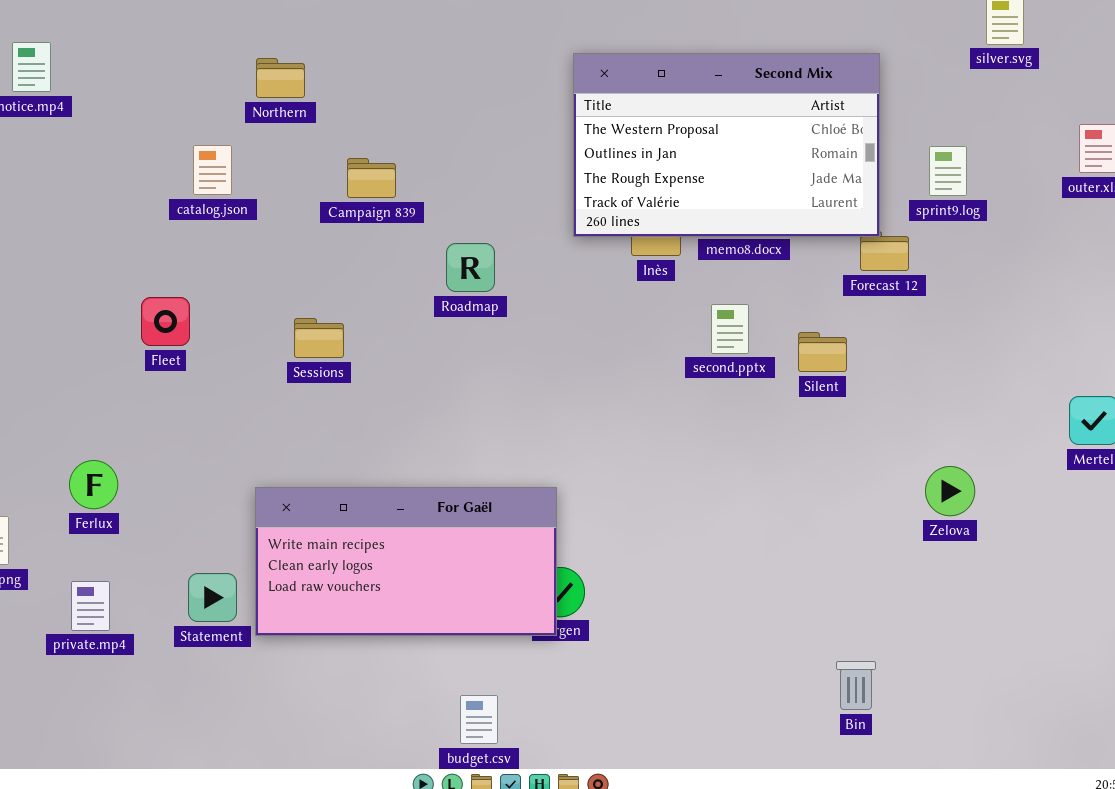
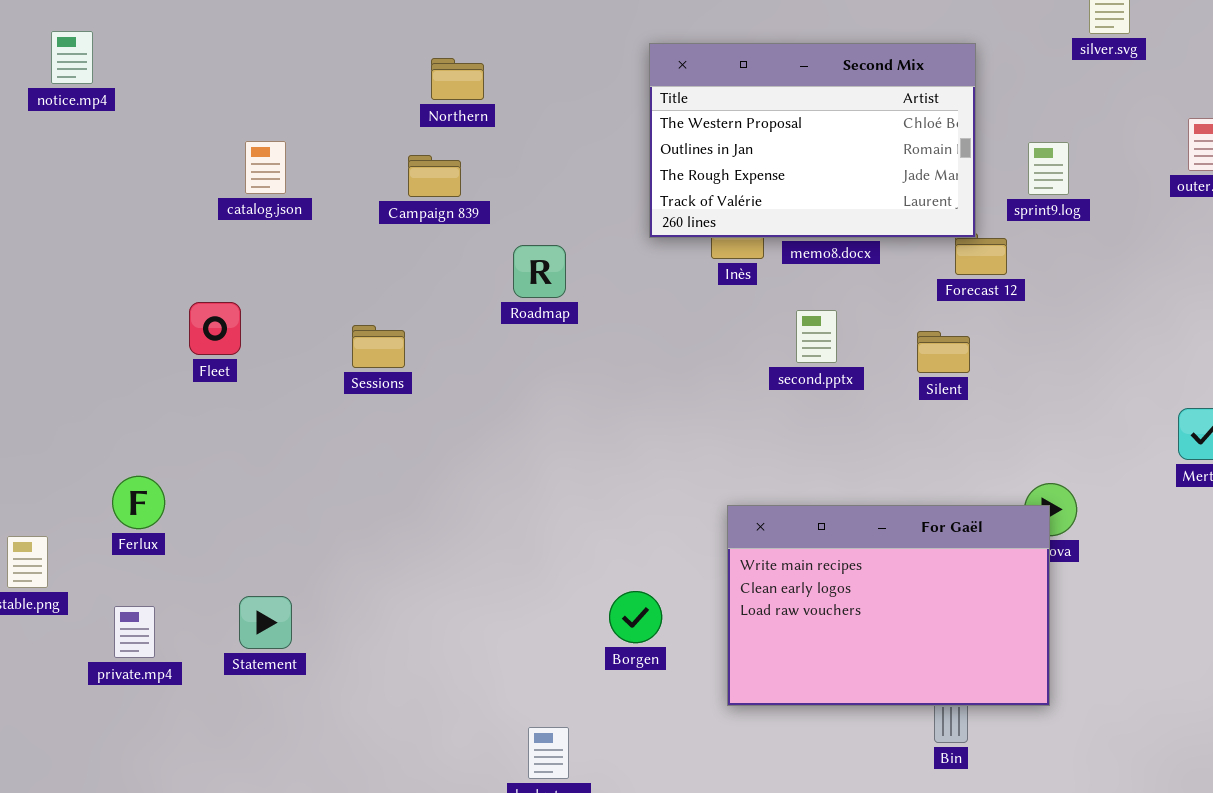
Northern: [256,58,305,98] -> [431,58,484,100], moved
Silent: [798,332,847,372] -> [917,331,970,373], moved
For Gaël: [255,487,557,636] -> [727,505,1050,706], moved, resized

